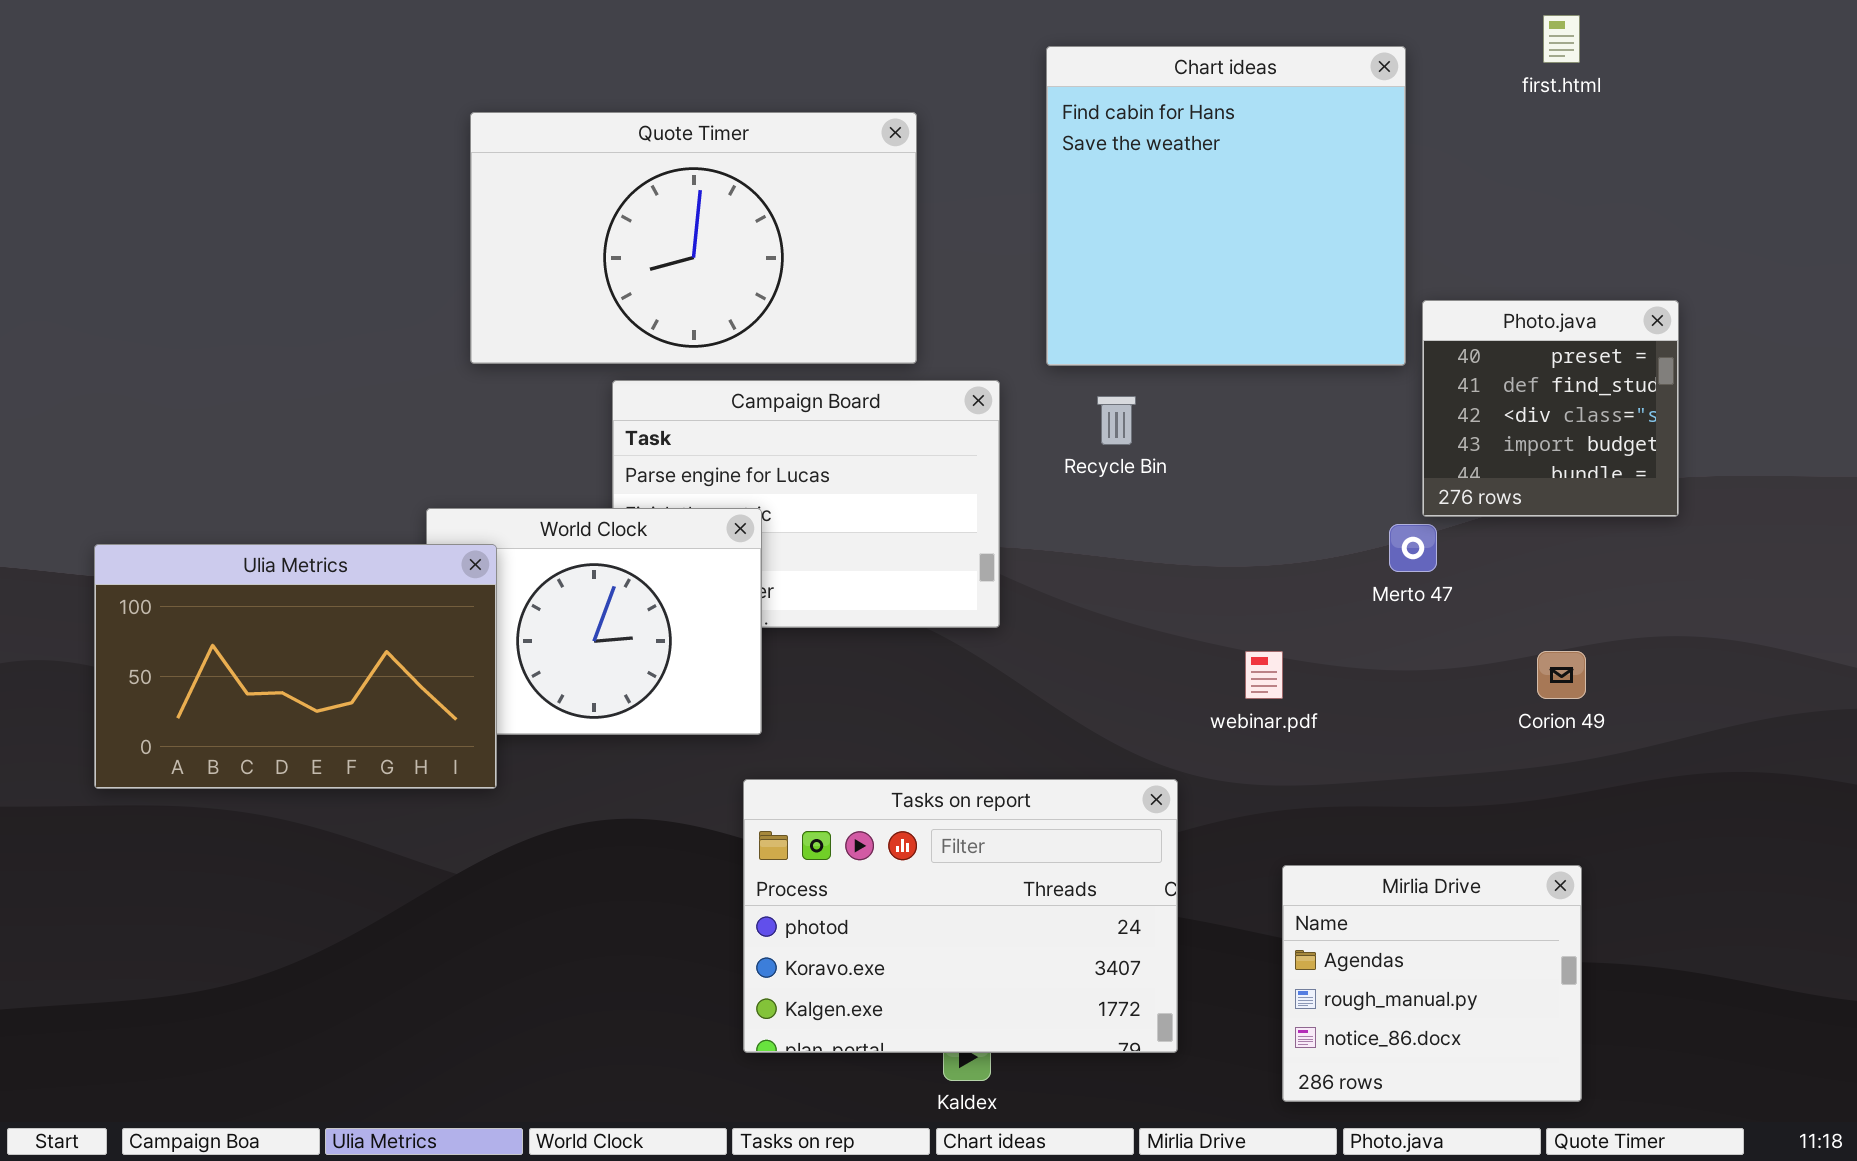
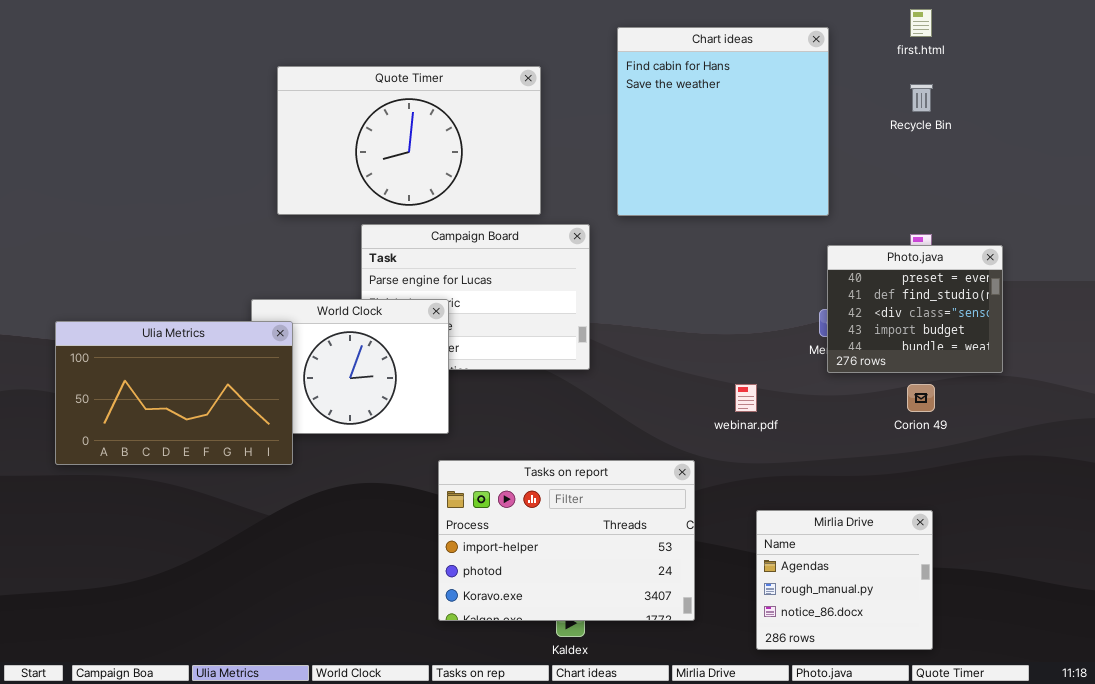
Photo.java: [1422,300,1679,517] -> [827,245,1003,373], moved, resized
Recycle Bin: [1097,396,1136,445] -> [910,84,933,112], moved
Tasks on report: [743,779,1178,1053] -> [438,460,695,621], scrolled up 1 row

